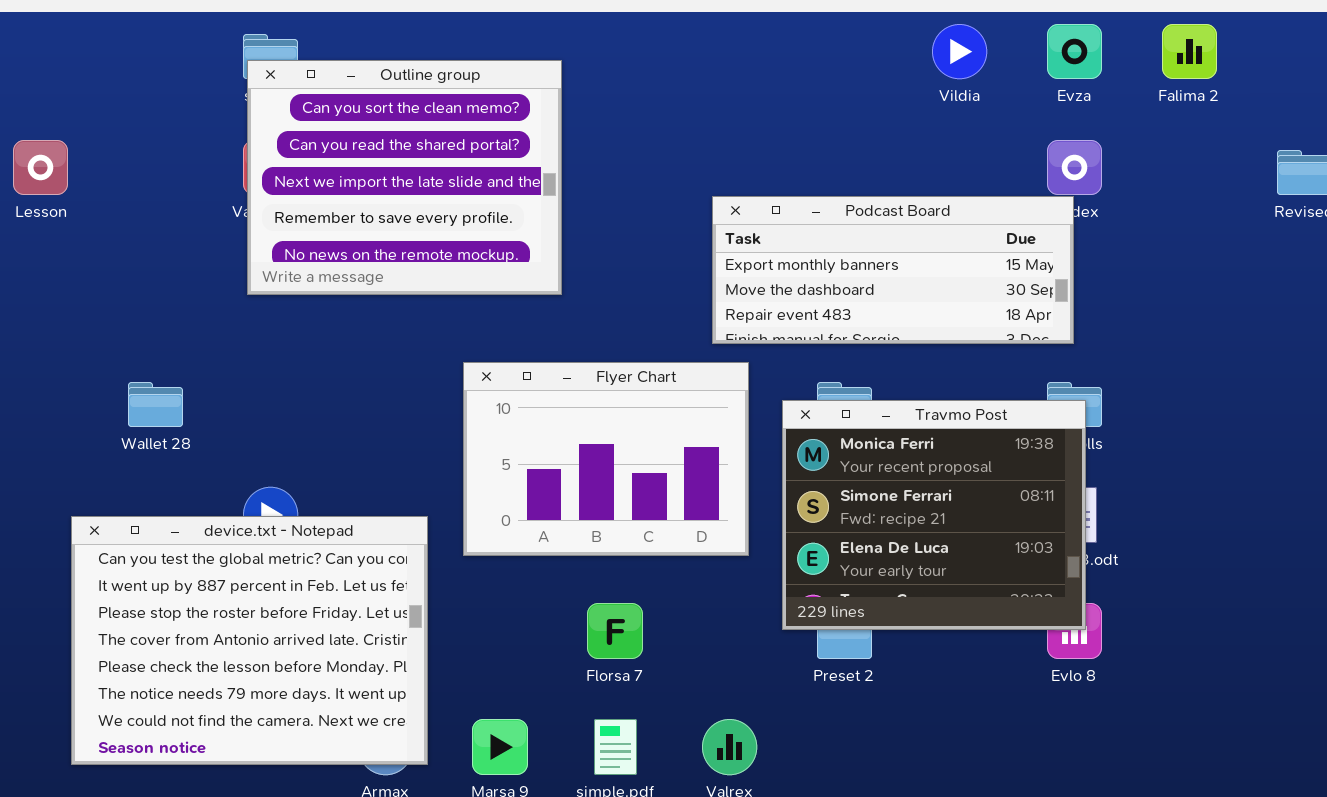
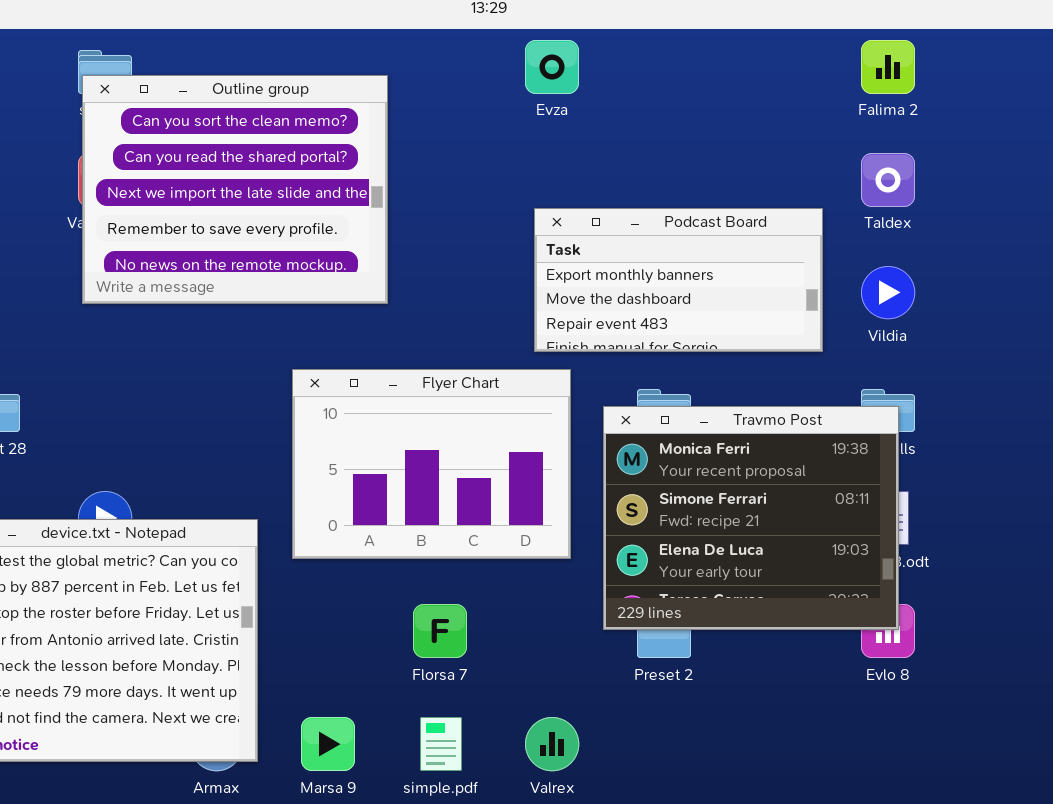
Vildia: [932,24,987,79] -> [861,266,915,319], moved
Evza: [1047,24,1102,79] -> [525,40,579,94], moved
Falima 2: [1162,24,1217,79] -> [861,40,915,94], moved
Podcast Board: [712,196,1074,344] -> [534,208,823,352], resized

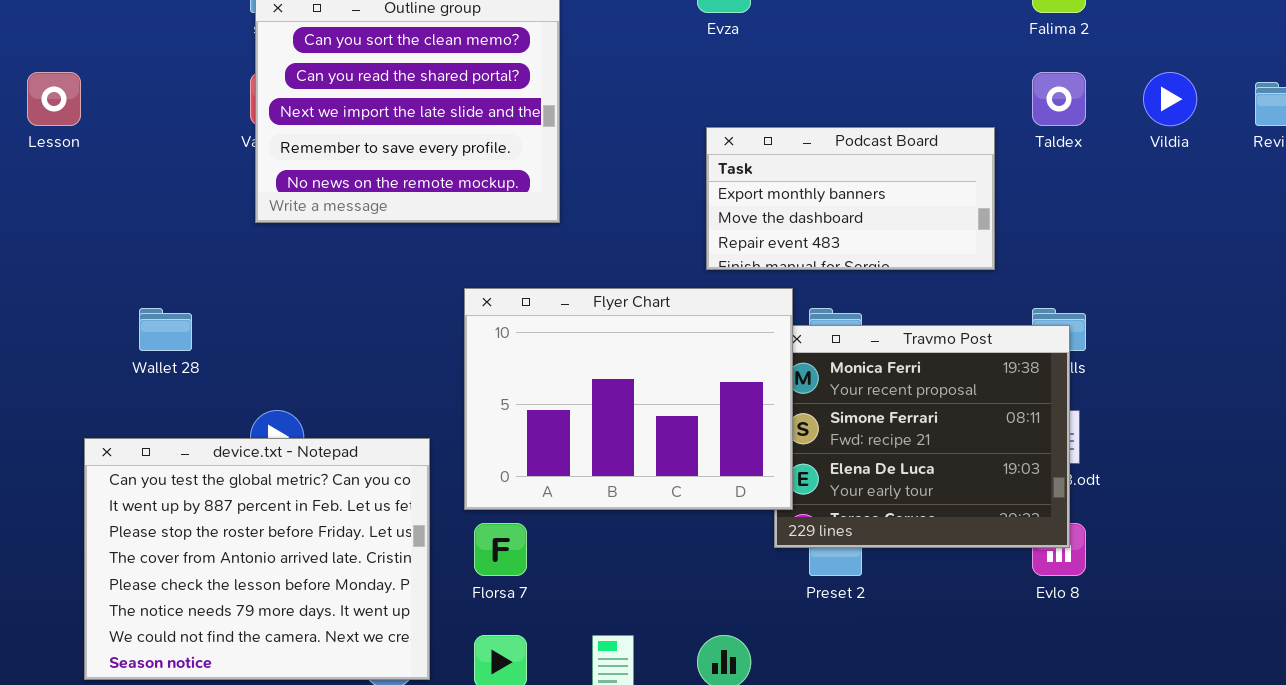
Vildia: [861,266,915,319] -> [1143,72,1197,126], moved
Flyer Chart: [292,369,571,559] -> [464,288,793,510], resized
Florsa 7: [413,604,467,658] -> [474,523,527,576], moved

